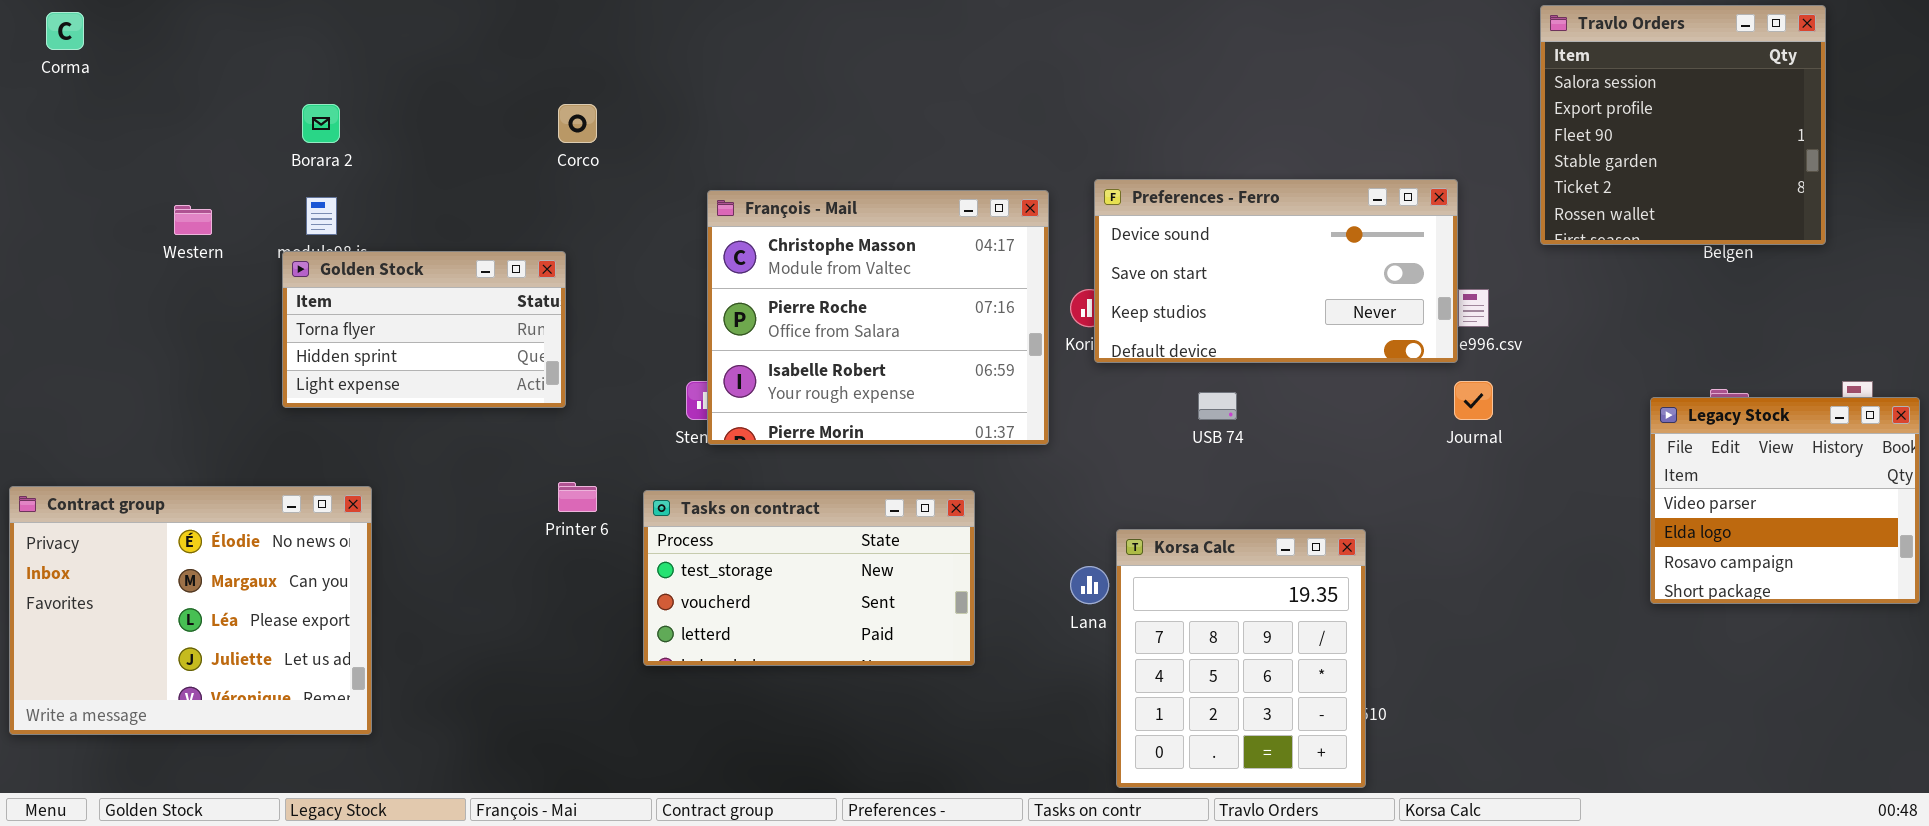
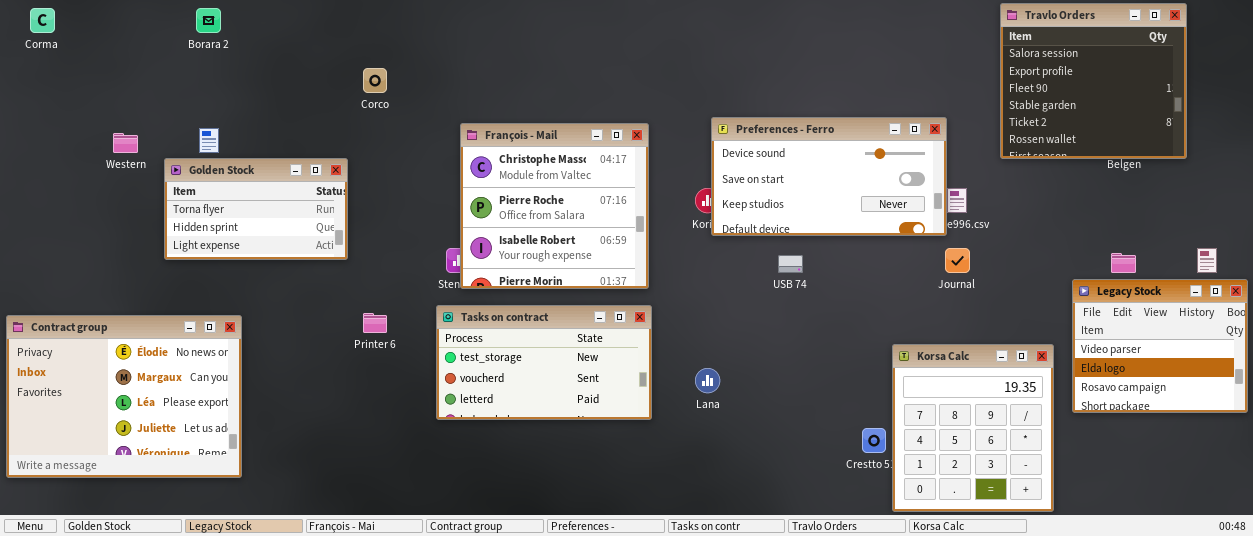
Borara 2: [302,104,340,143] -> [196,8,221,33], moved
François - Mail: [707,190,1049,445] -> [460,123,649,289], resized
Golden Stock: [282,251,566,408] -> [164,158,348,260], moved
Legacy Stock: [1650,397,1920,604] -> [1072,279,1248,413], moved
Tasks on contract: [643,490,975,666] -> [436,305,652,420], moved
Korsa Calc: [1116,529,1366,788] -> [892,344,1054,512], moved

